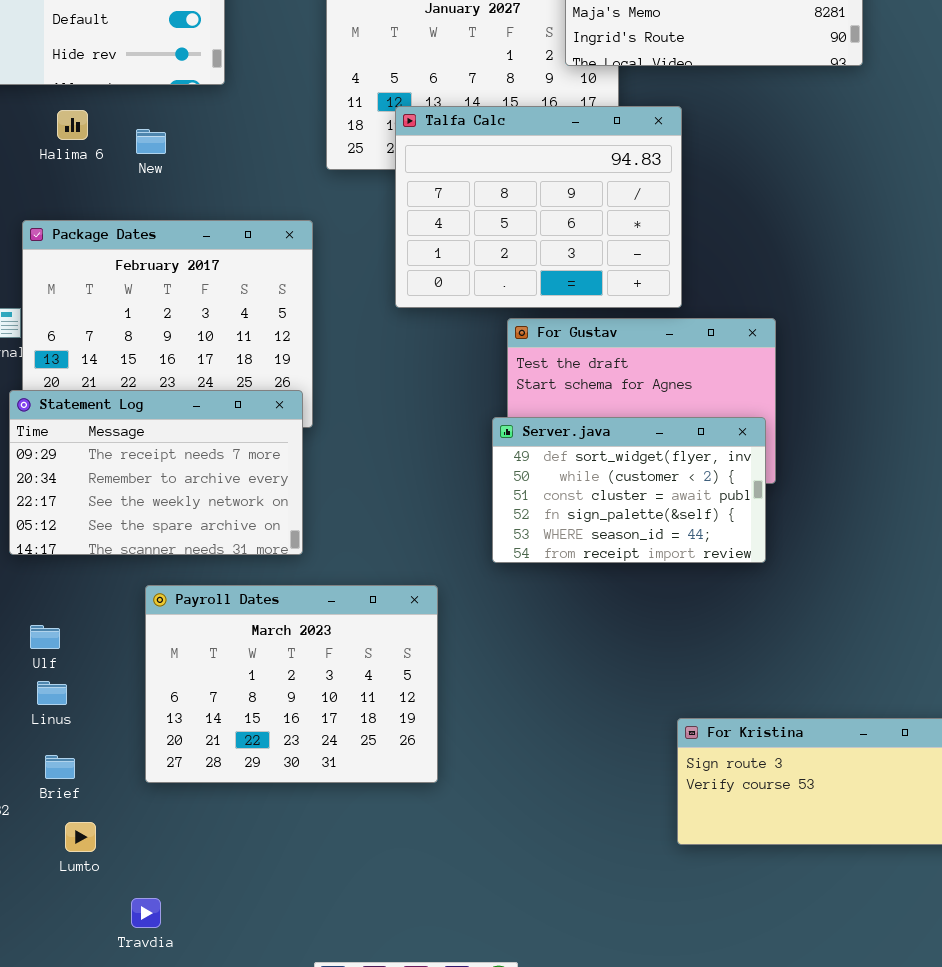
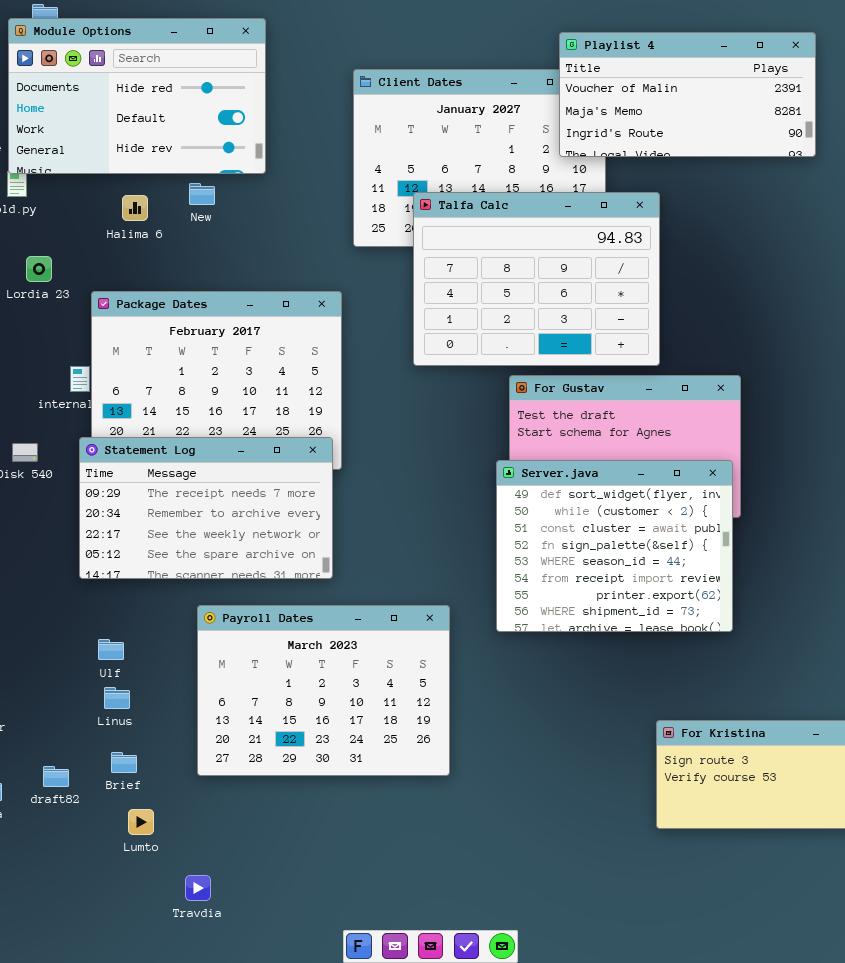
New: [136,129,166,154] -> [189,183,215,205], moved
Server.java: [492,417,766,563] -> [496,460,733,632], resized

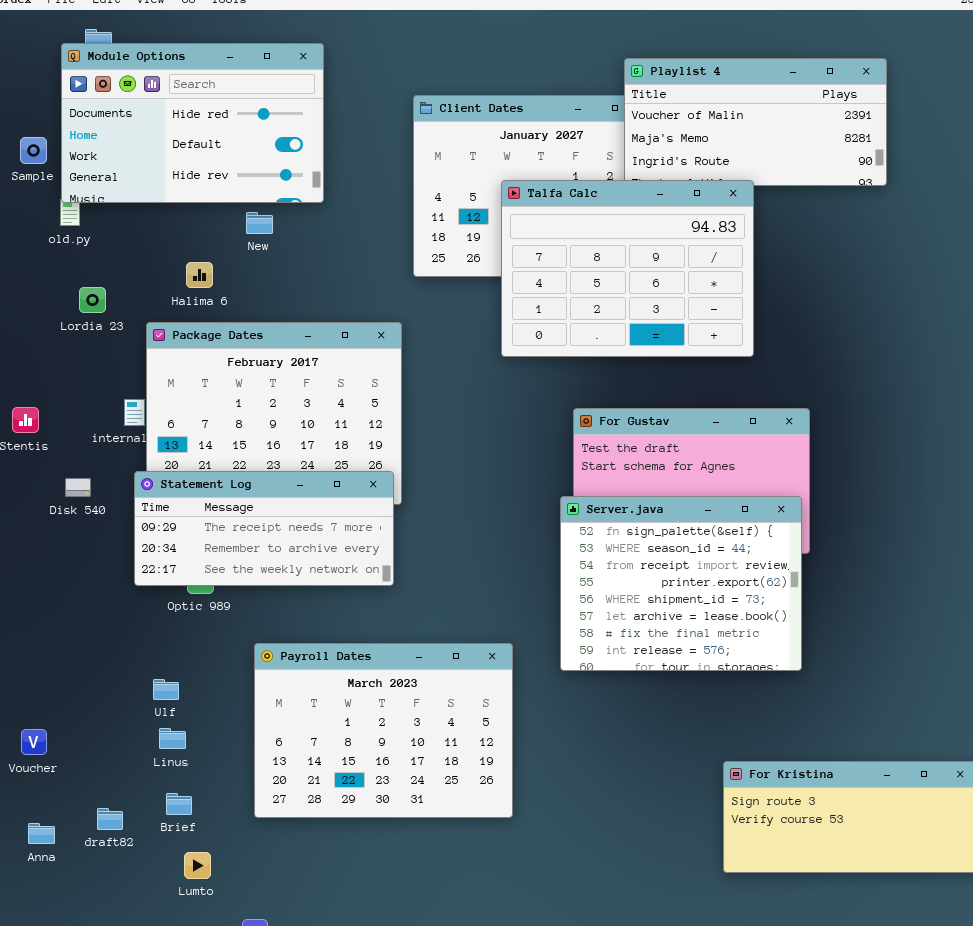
Talfa Calc: [413,192,660,366] -> [501,180,754,357], moved
Halima 6: [122,195,148,221] -> [186,262,213,288], moved
Statement Log: [79,437,333,579] -> [134,471,394,586], resized
Server.java: [496,460,733,632] -> [560,496,802,671], scrolled down 3 rows

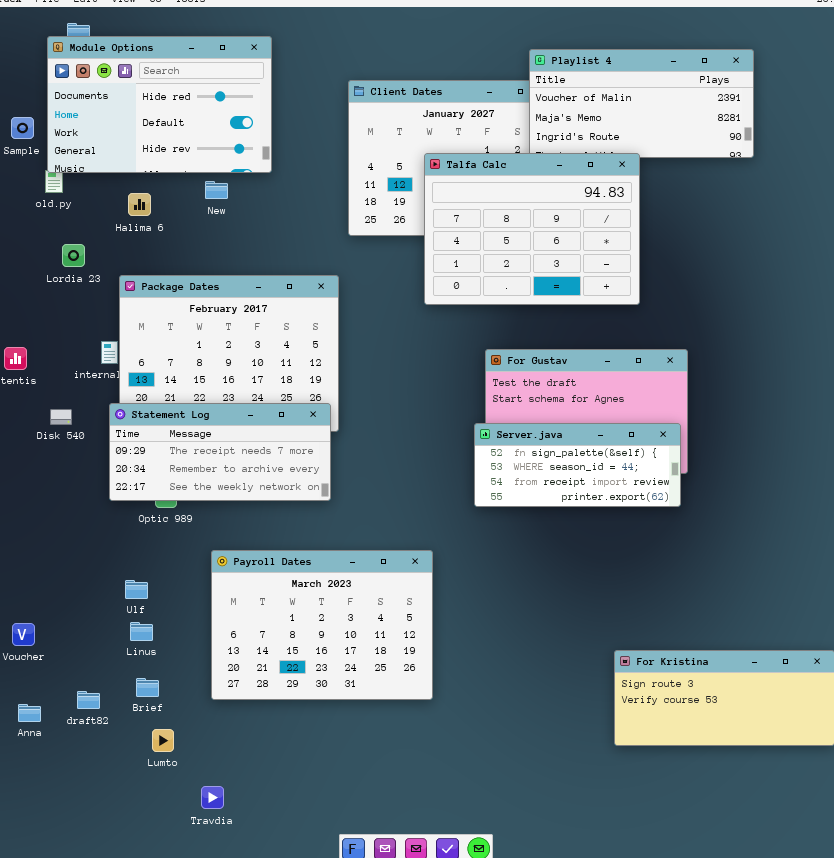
Halima 6: [186,262,213,288] -> [128,193,151,216], moved
Server.java: [560,496,802,671] -> [474,423,681,507], resized

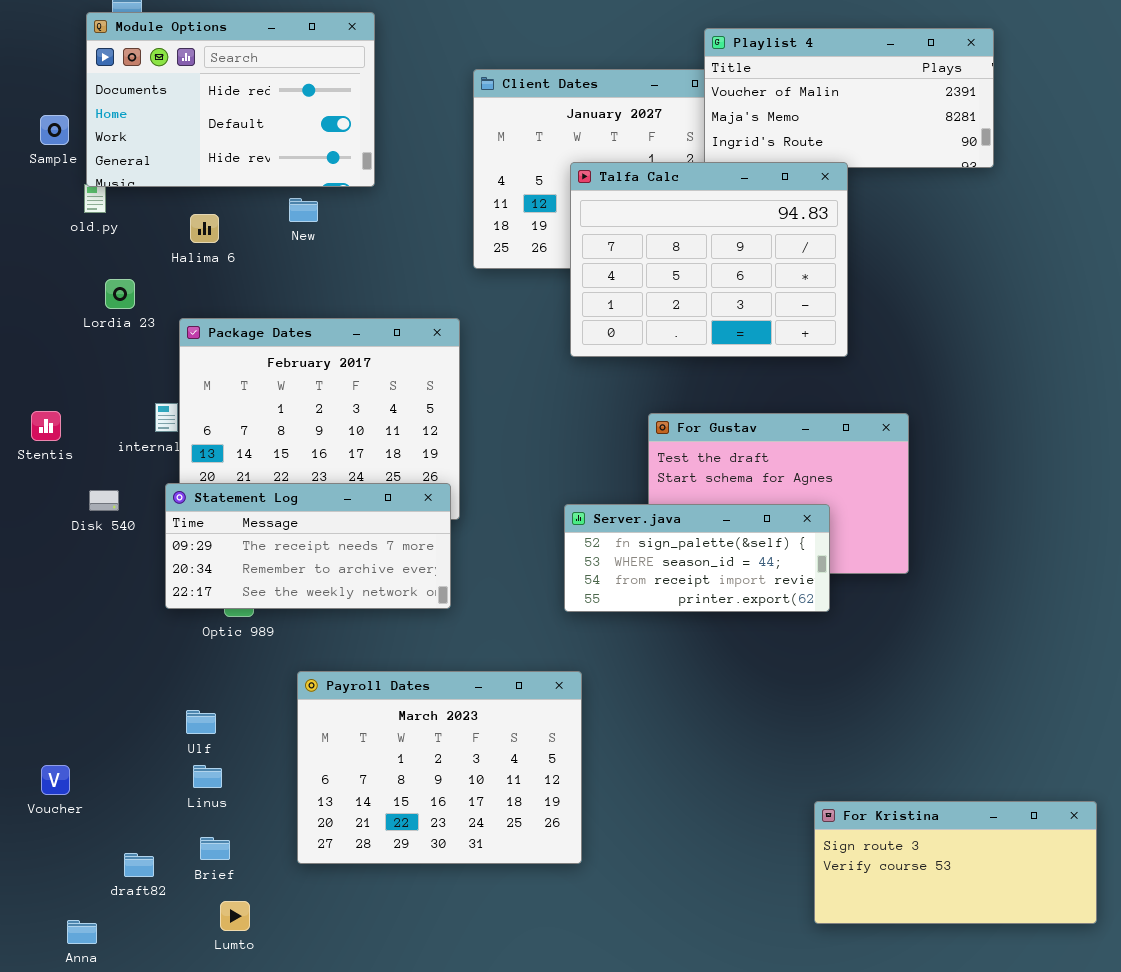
Server.java: [474,423,681,507] -> [564,504,830,612], moved
Anna: [18,704,41,722] -> [67,920,97,944], moved

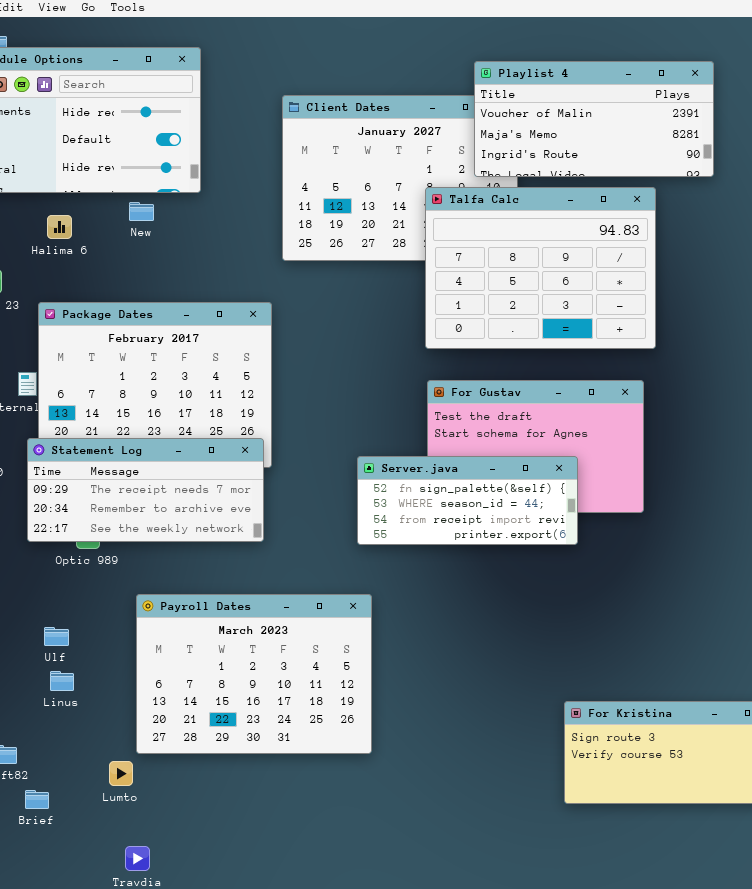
Talfa Calc: [570,162,848,357] -> [425,187,656,349], moved
Brief: [200,837,230,860] -> [25,790,49,809], moved
Lumto: [220,901,250,931] -> [109,761,133,786], moved

